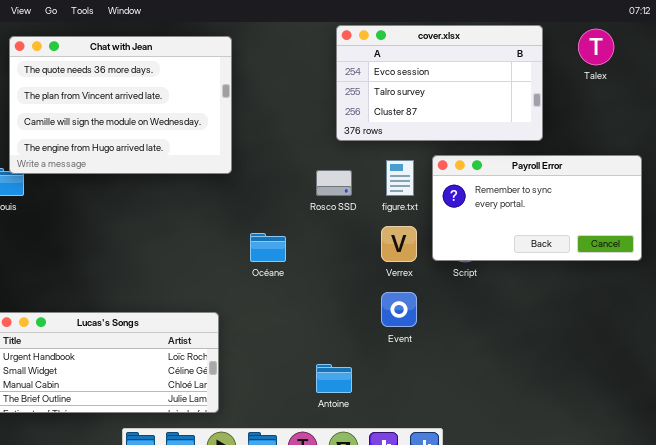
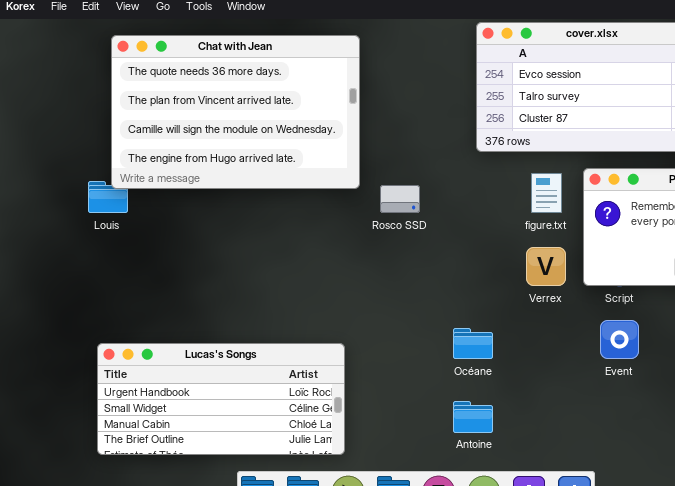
Rosco SSD: [316,170,352,196] -> [380,185,420,213], moved
Océane: [250,233,286,262] -> [453,328,493,359], moved
Event: [381,292,417,327] -> [600,320,639,359], moved

